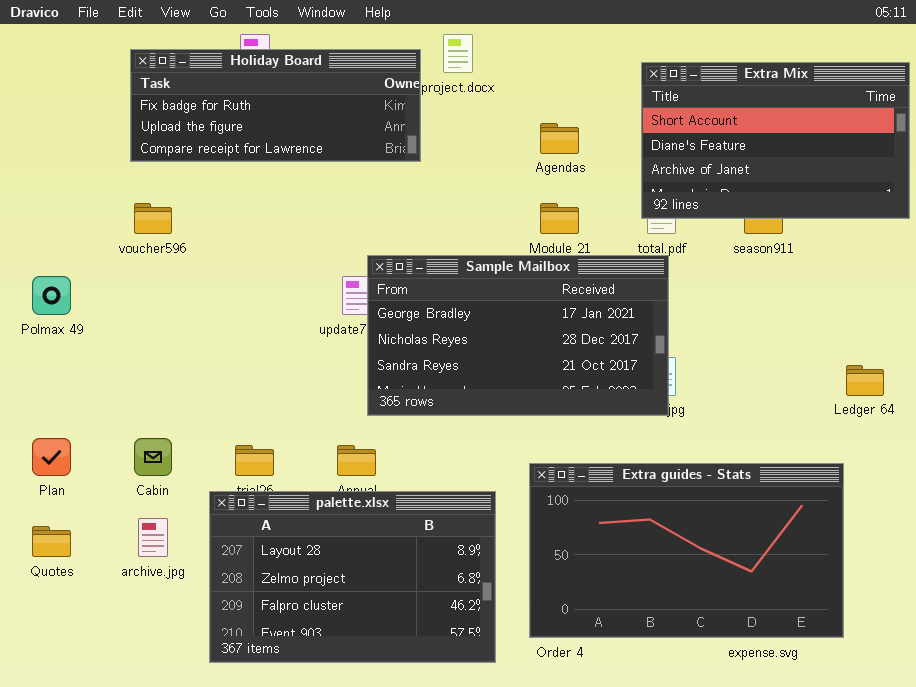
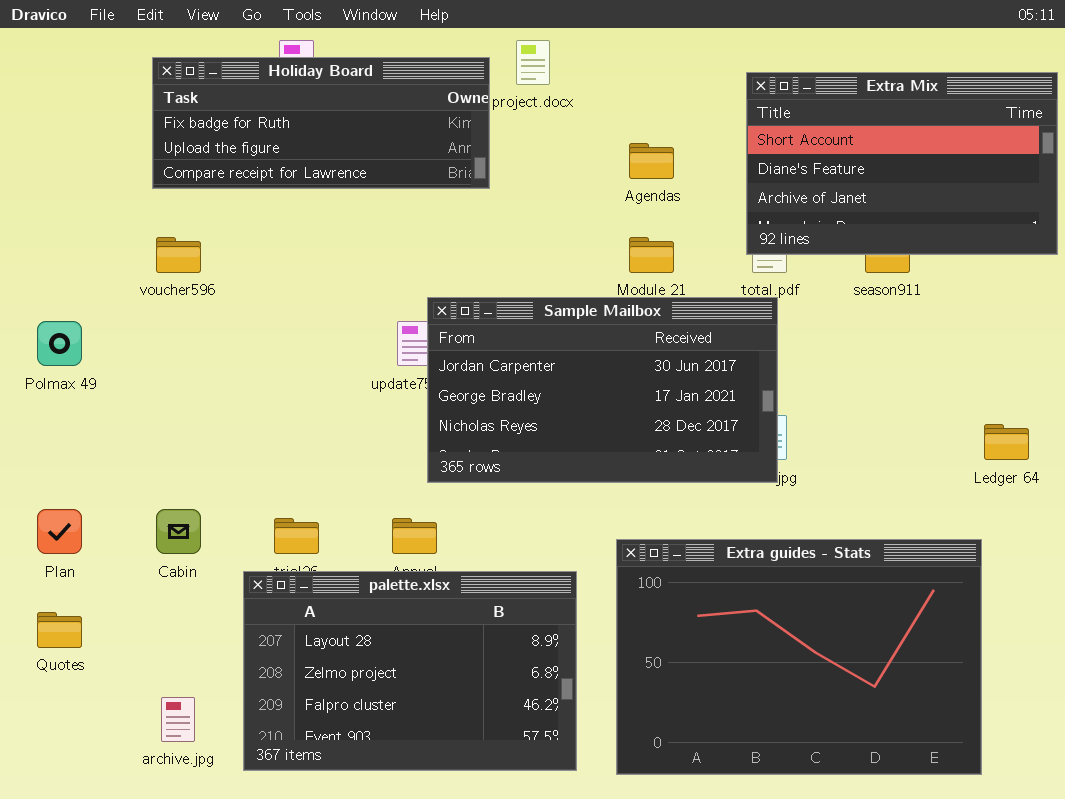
Sample Mailbox: [367,255,669,416] -> [427,297,778,483], scrolled up 1 row
Extra guides - Stats: [529,463,844,638] -> [616,539,982,775], resized
archive.jpg: [138,518,168,557] -> [161,697,195,742], moved

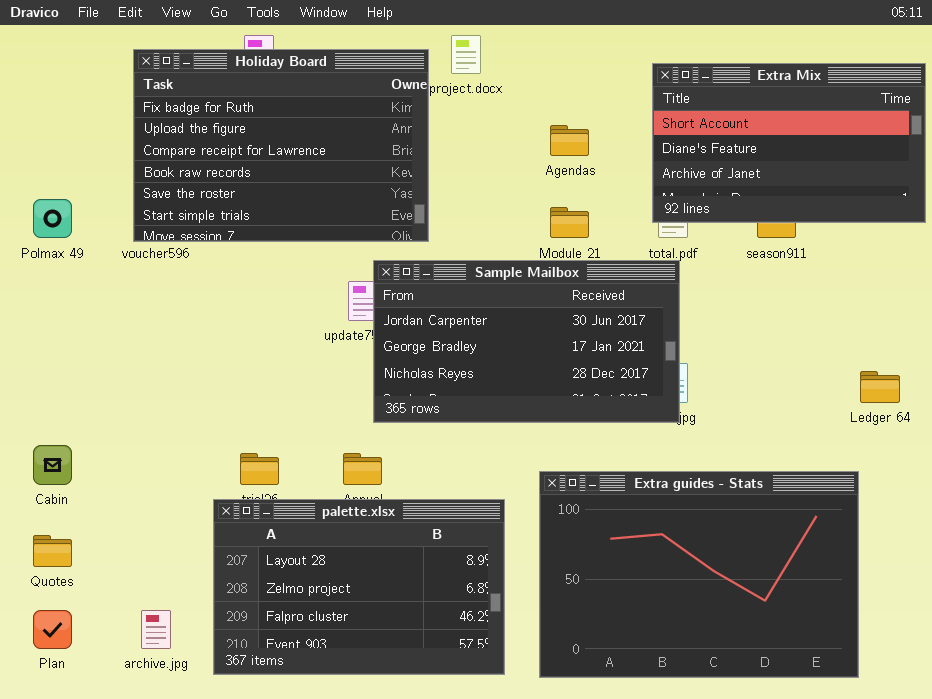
Holiday Board: [152,57,490,189] -> [133,49,429,242], resized
Polmax 49: [37,321,82,366] -> [33,199,72,238], moved
Plan: [37,509,82,554] -> [33,610,72,649], moved
Cabin: [156,509,201,554] -> [33,445,72,485], moved

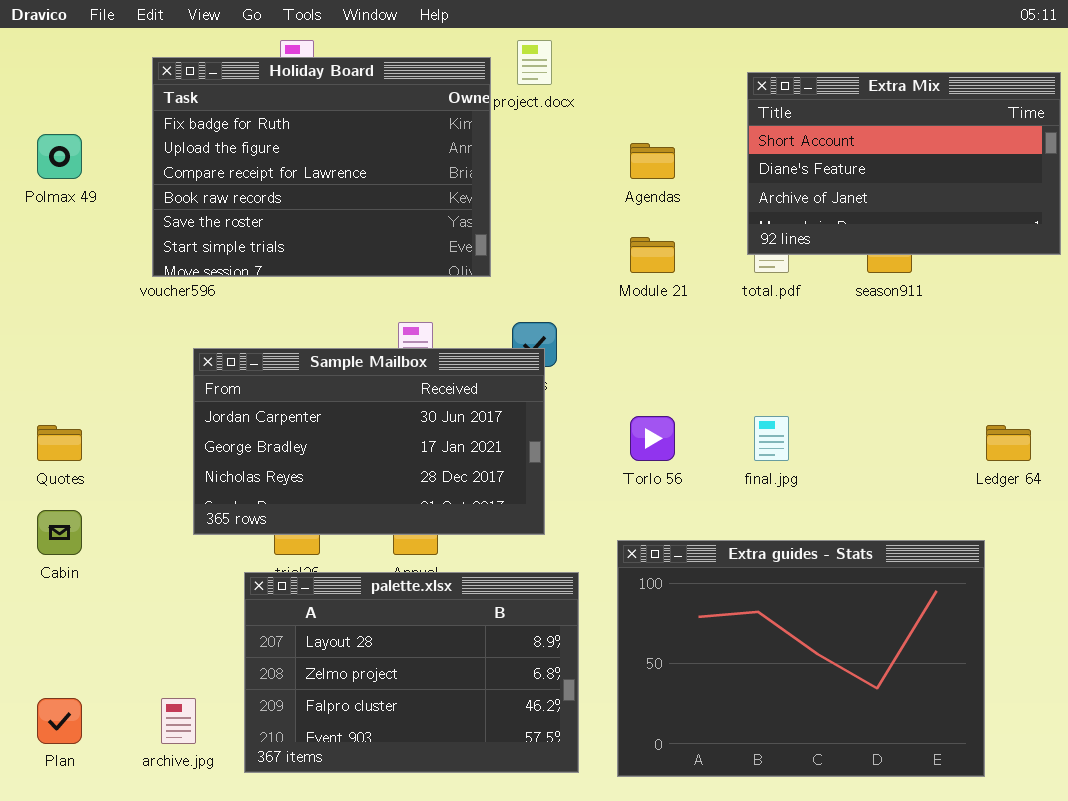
Polmax 49: [33,199,72,238] -> [37,134,82,179], moved
Sample Mailbox: [373,260,680,423] -> [193,348,545,535], moved
Quotes: [33,535,72,567] -> [37,425,82,461], moved

